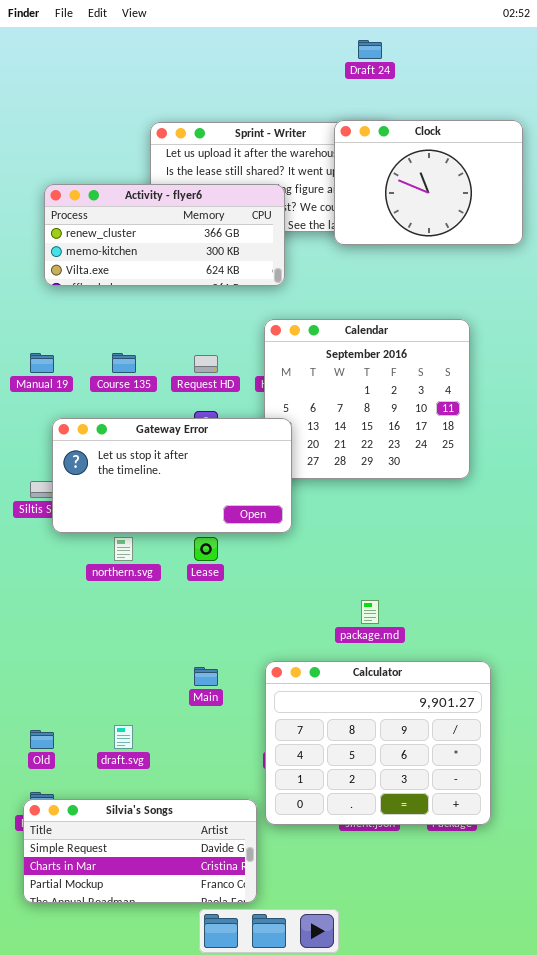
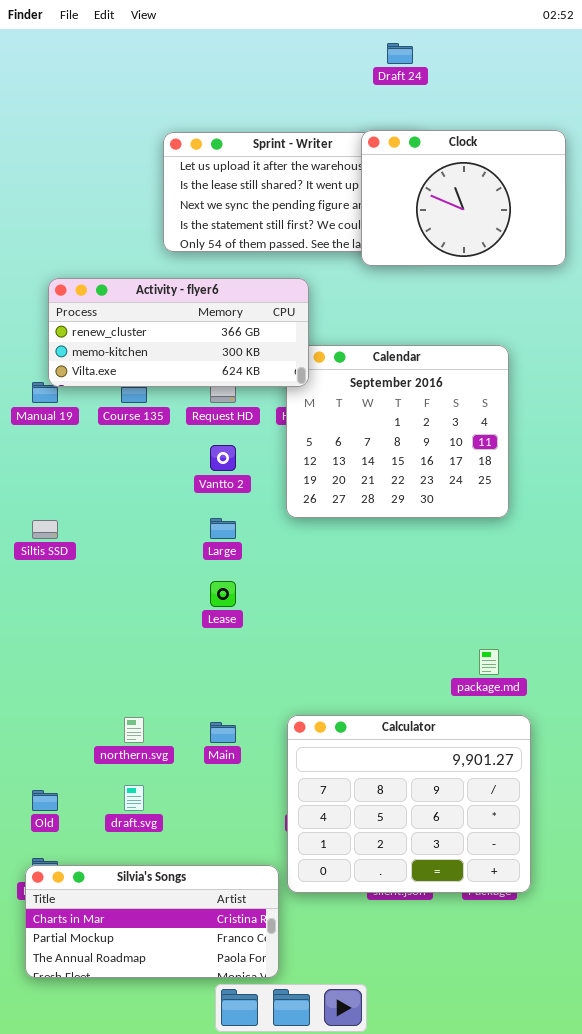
Activity - flyer6: [44,184,285,286] -> [48,278,309,387], moved
Gateway Error: [52,418,292,533] -> none, closed
northern.svg: [114,537,133,561] -> [124,717,144,743], moved
package.md: [361,600,379,624] -> [479,649,499,675], moved
Silvia's Songs: [23,799,257,903] -> [25,865,279,978], scrolled down 1 row

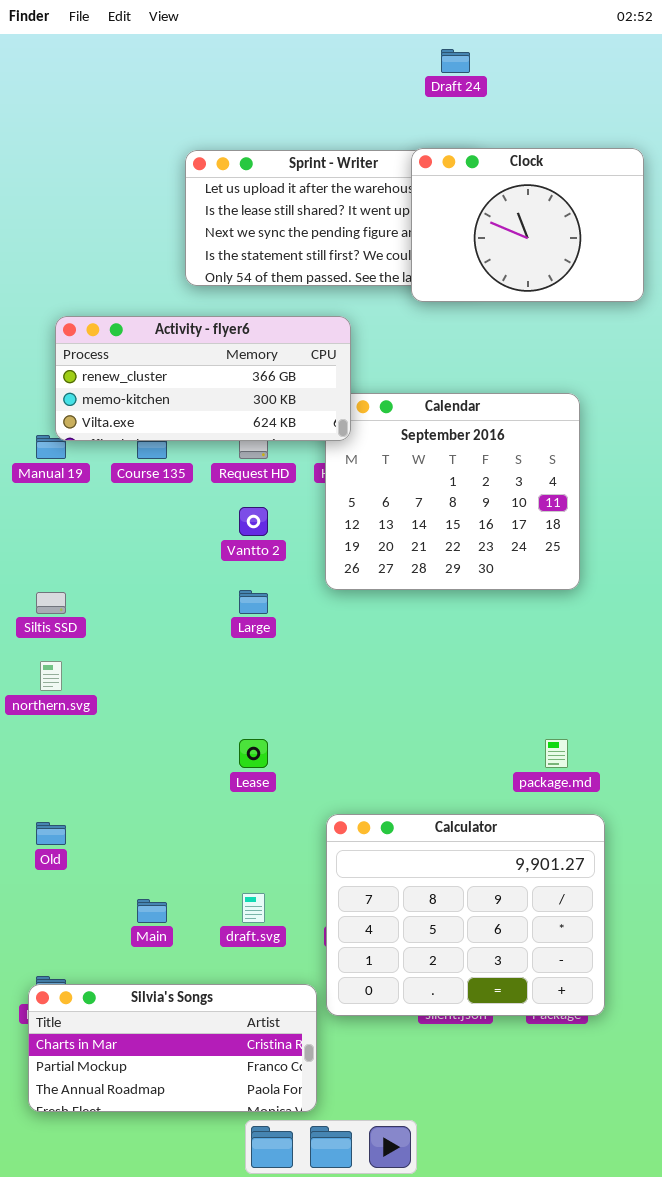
Lease: [210,581,236,607] -> [239,739,268,768], moved
northern.svg: [124,717,144,743] -> [40,661,62,691], moved
Main: [210,722,236,743] -> [137,899,167,923], moved
draft.svg: [124,785,144,811] -> [242,893,265,923], moved
Old: [32,790,58,811] -> [36,822,66,845], moved

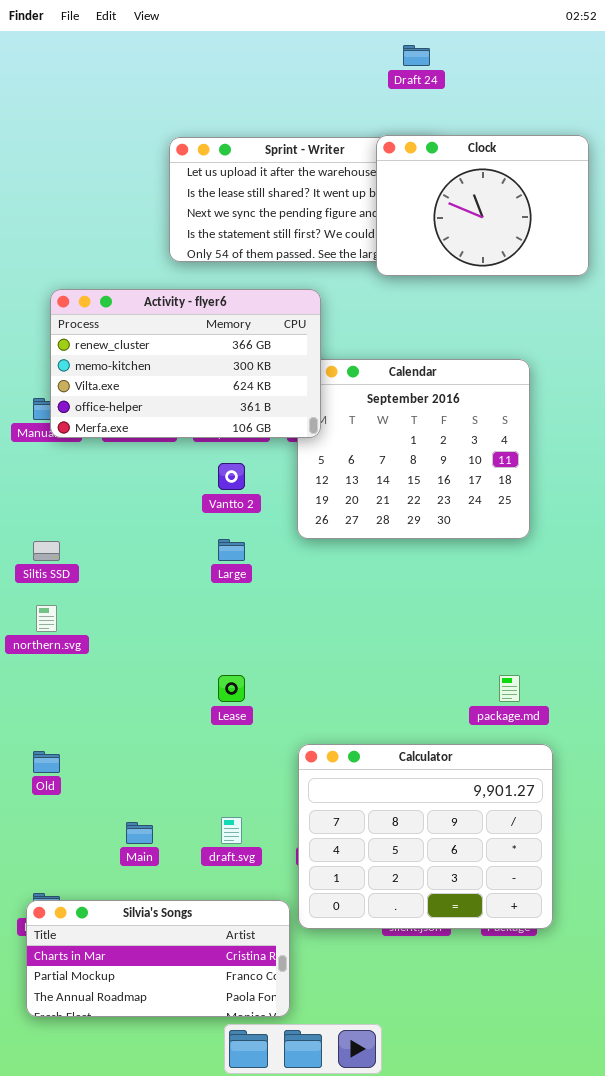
Activity - flyer6: [55,316,351,441] -> [50,289,321,438], resized

